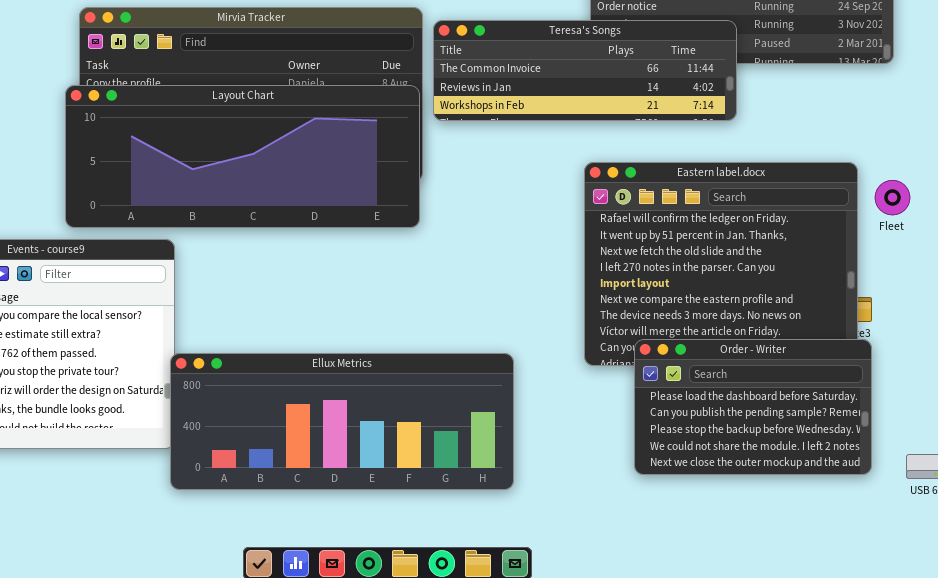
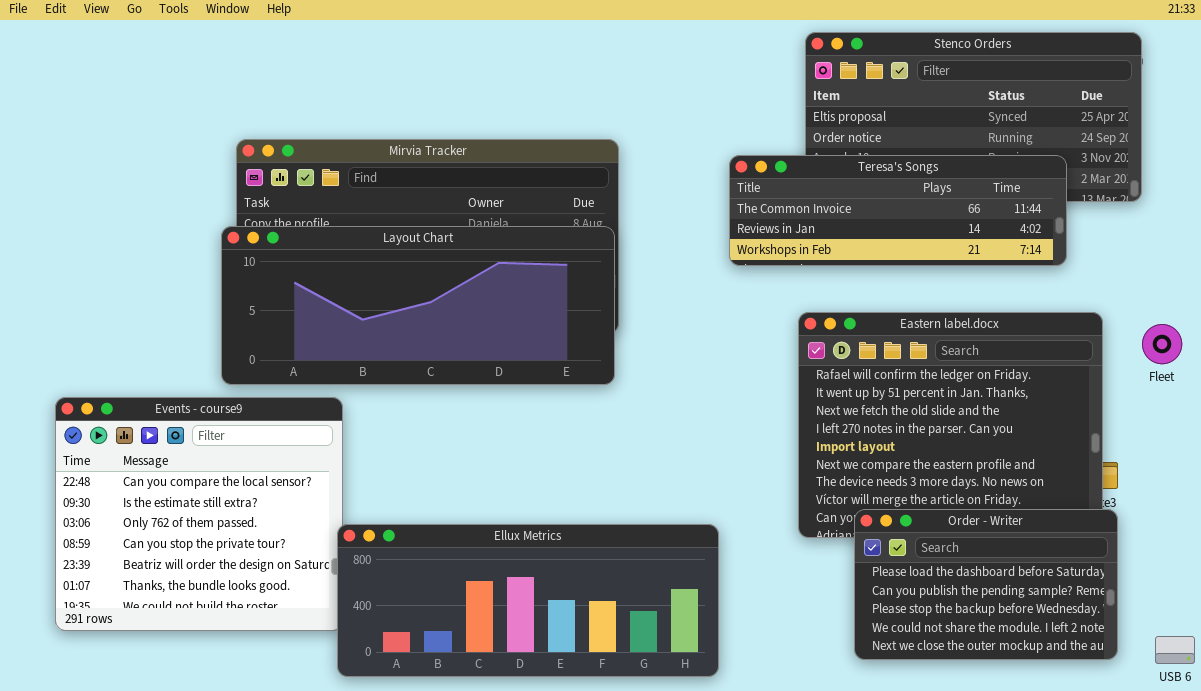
Teresa's Songs: [433,20,737,121] -> [729,155,1067,266], moved
Fleet: [875,180,910,215] -> [1142,324,1182,364], moved

